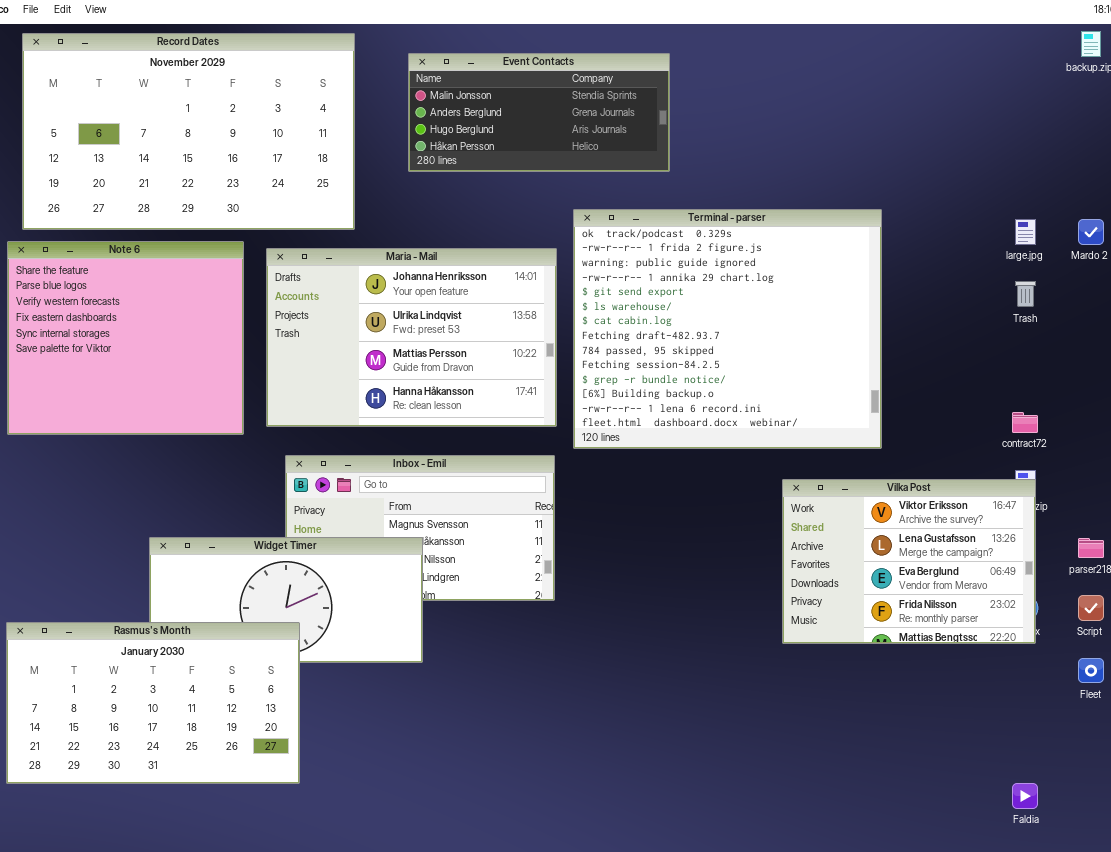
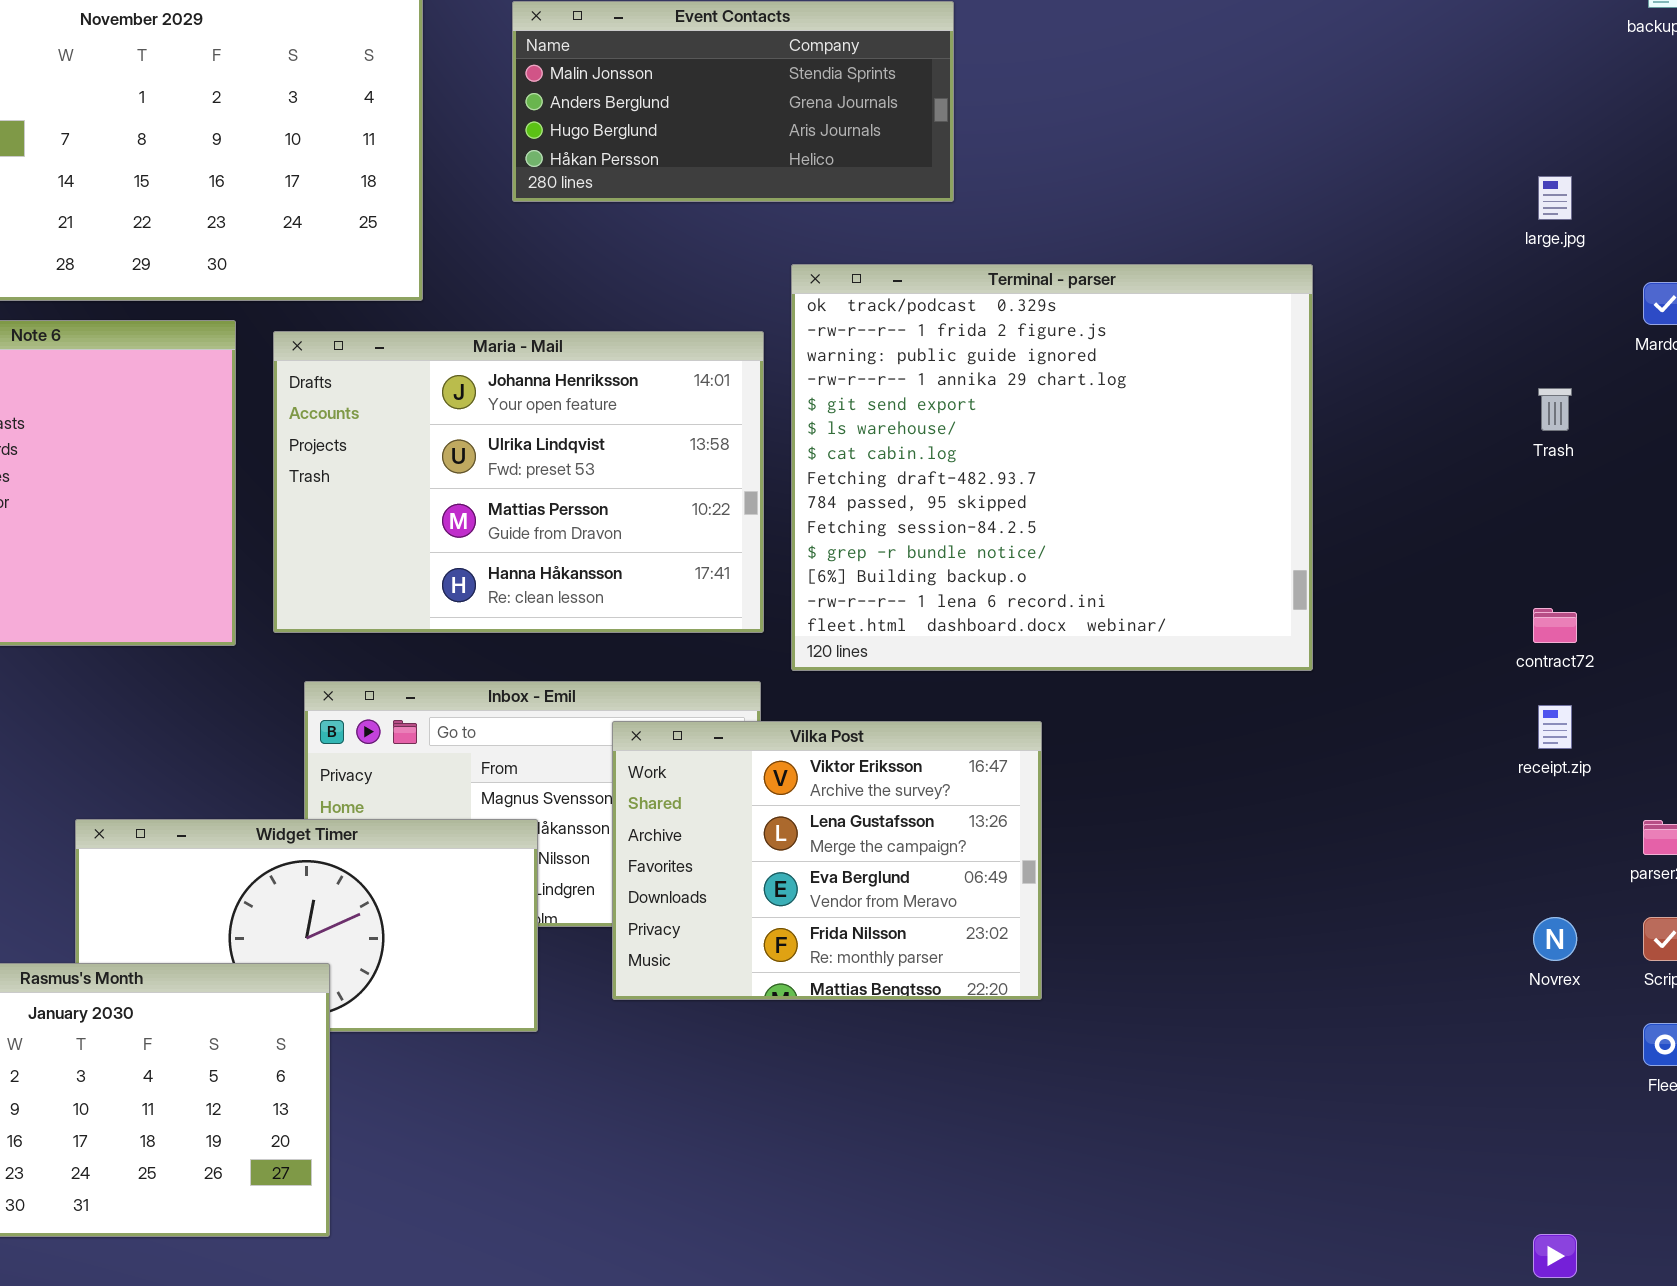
large.jpg: [1015,219,1036,245] -> [1538,176,1572,220], moved
Vilka Post: [782,479,1036,644] -> [612,721,1042,1000], moved

